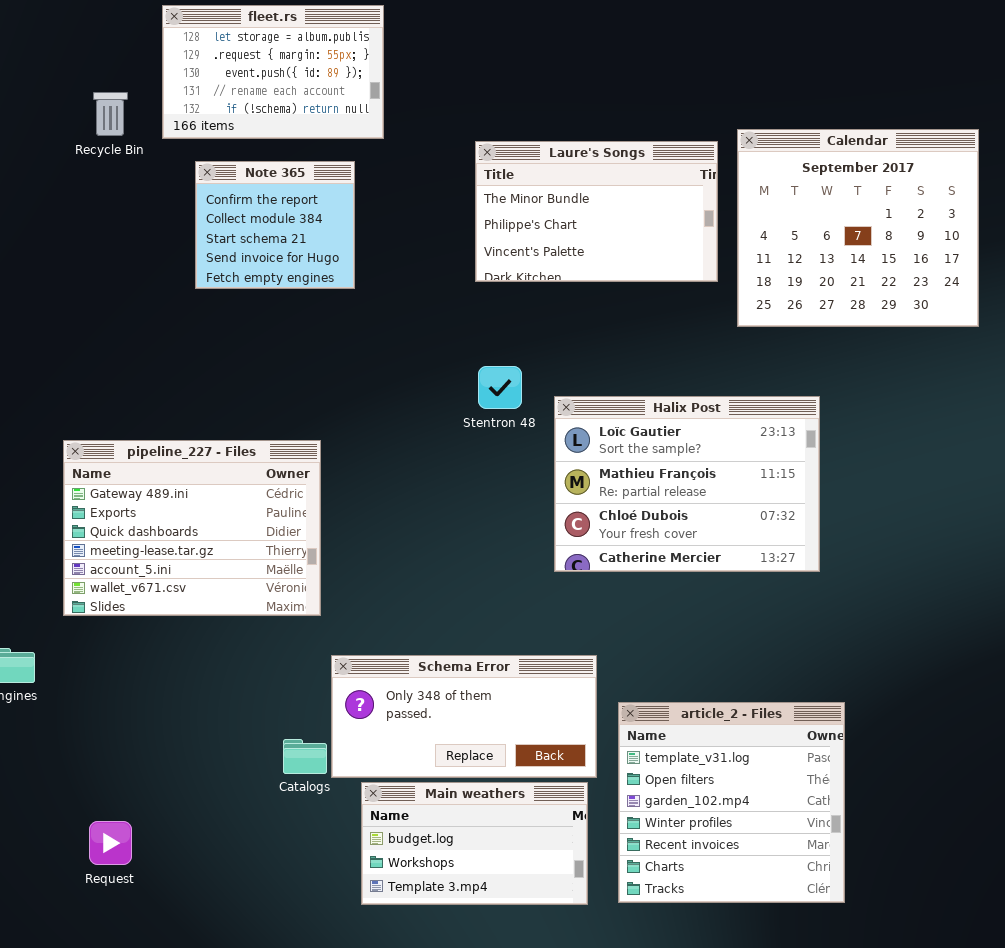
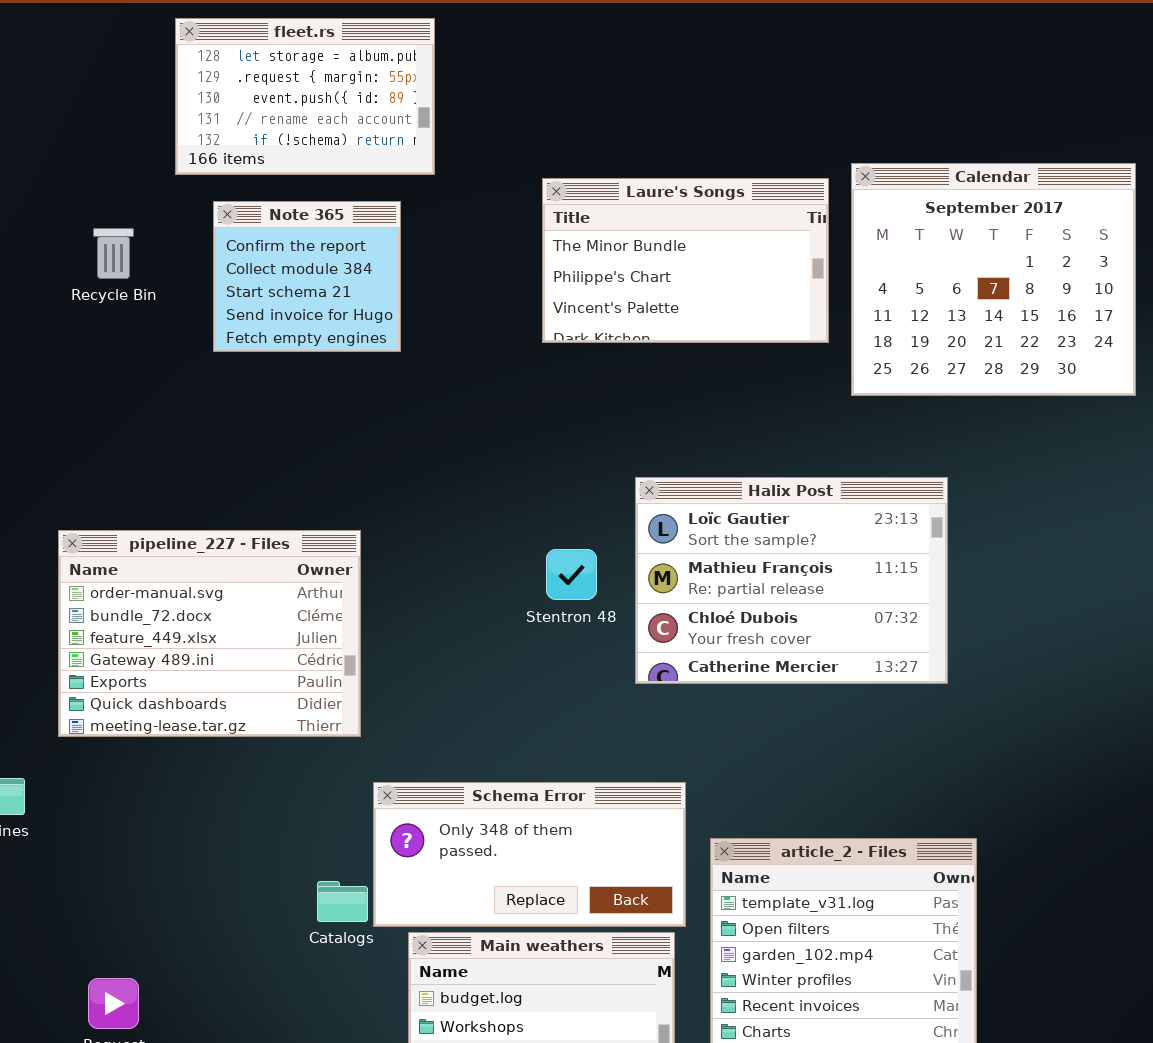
Recycle Bin: [93,92,128,136] -> [93,228,134,279], moved
Stentron 48: [478,366,522,409] -> [546,549,597,600], moved
pipeline_227 - Files: [63,440,321,616] -> [58,530,361,737], scrolled up 3 rows

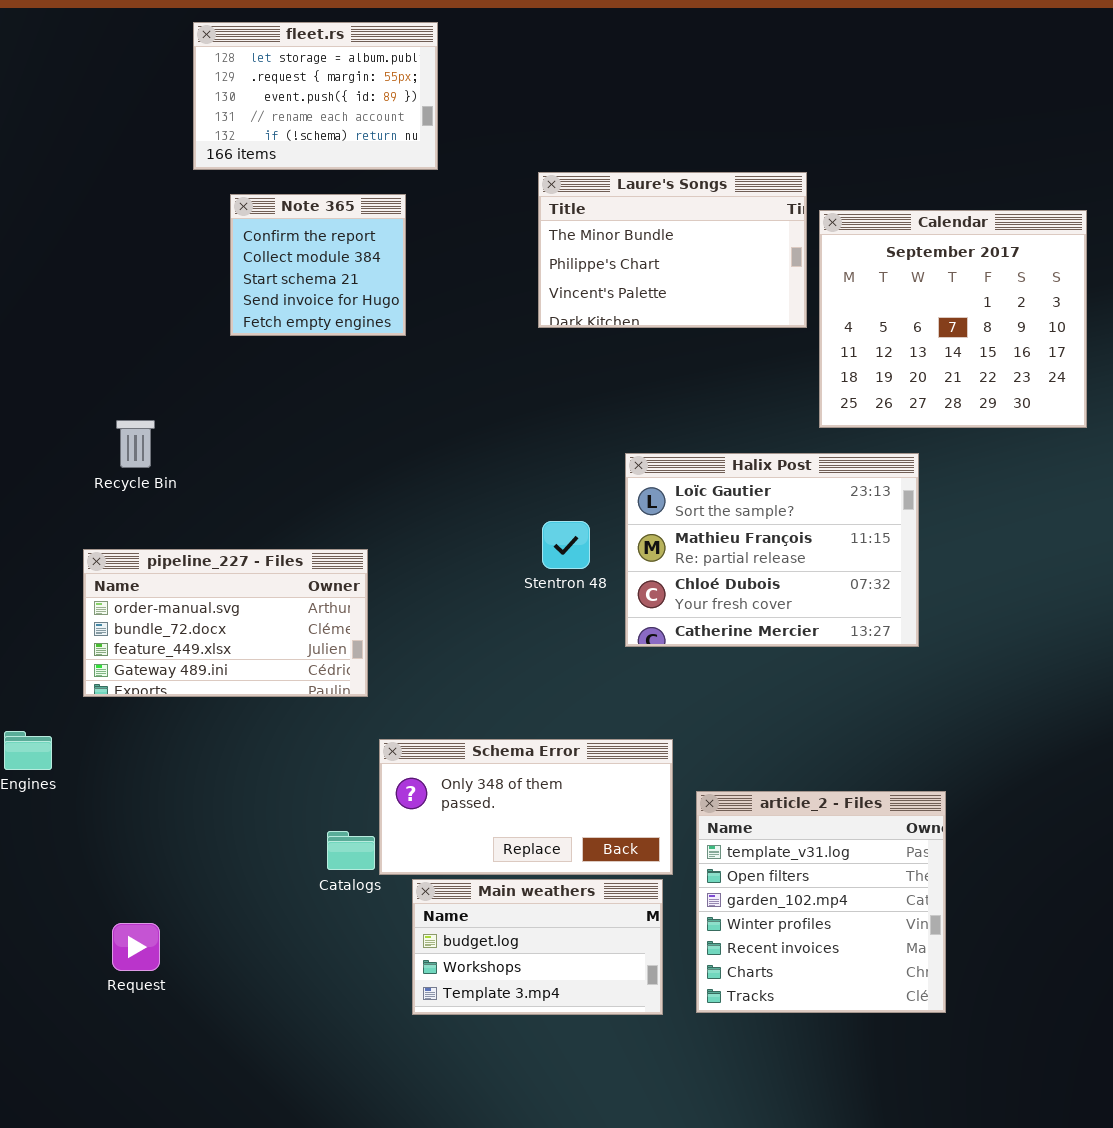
Calendar: [851,163,1136,396] -> [819,210,1087,428], moved
Recycle Bin: [93,228,134,279] -> [116,420,155,468], moved
pipeline_227 - Files: [58,530,361,737] -> [83,549,368,697], resized

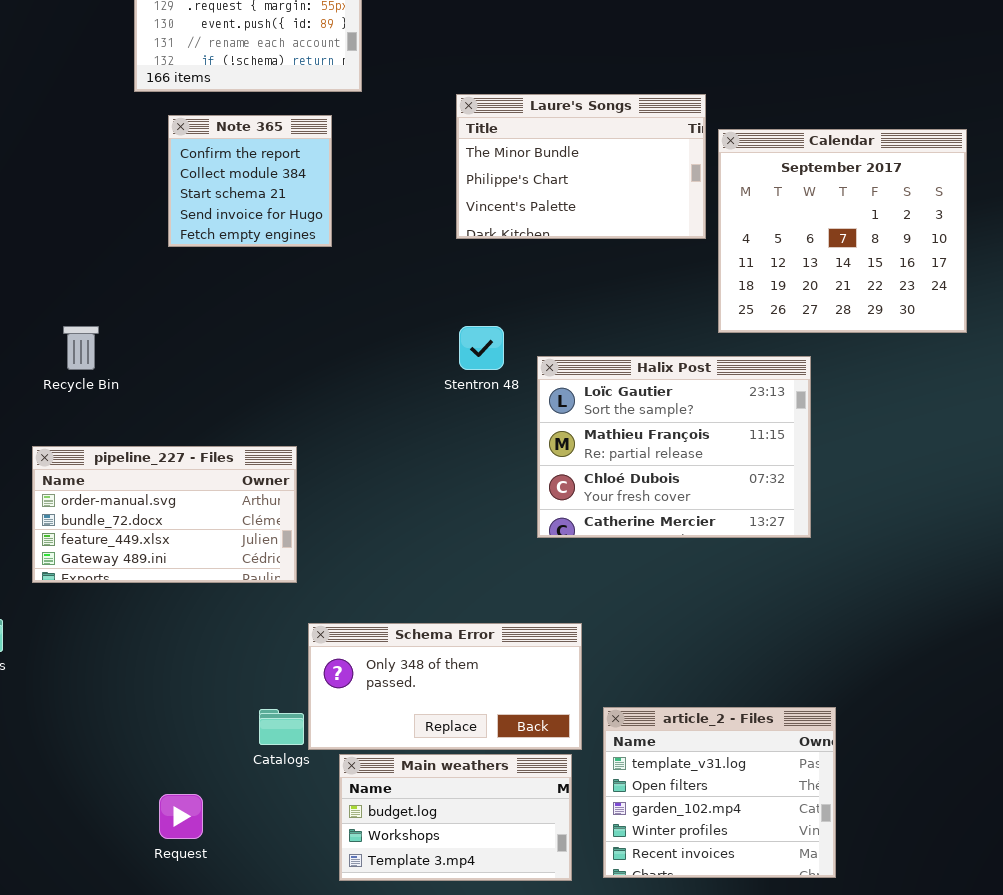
Stentron 48: [542,521,590,569] -> [459,326,504,370], moved
article_2 - Files: [696,791,946,1013] -> [603,707,836,878], resized
Request: [112,923,160,971] -> [159,794,203,839], moved

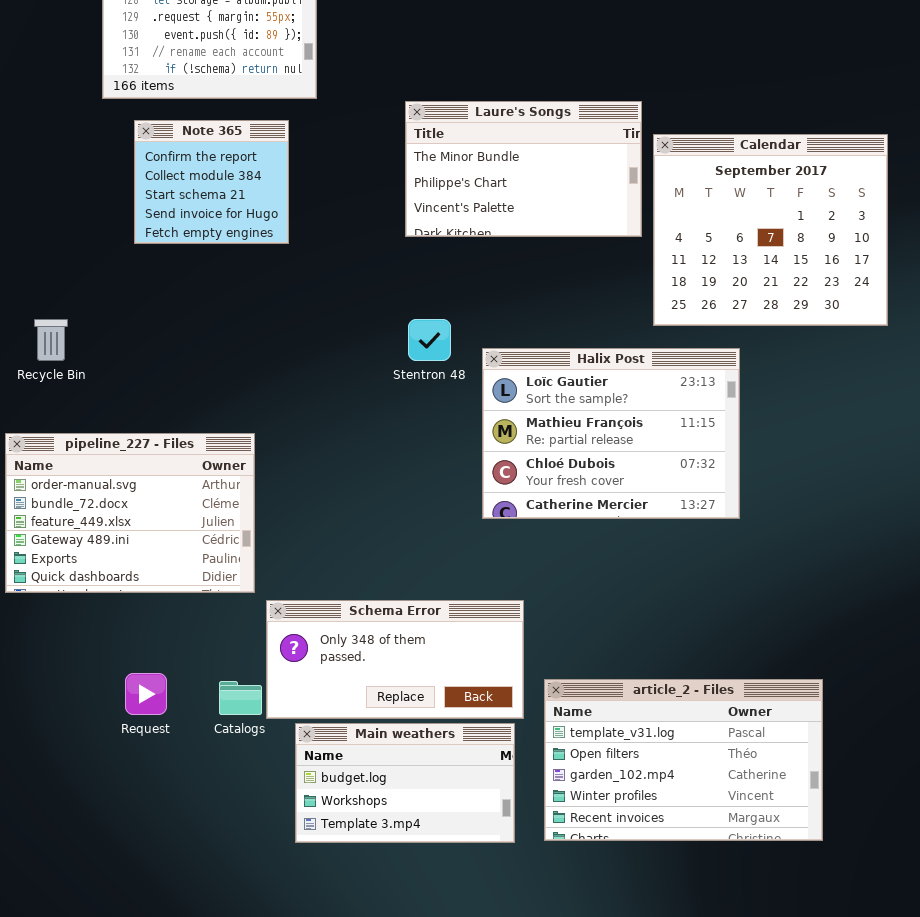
pipeline_227 - Files: [32,446,297,583] -> [5,433,255,593], resized
article_2 - Files: [603,707,836,878] -> [544,679,823,841], resized
Request: [159,794,203,839] -> [125,673,167,715], moved

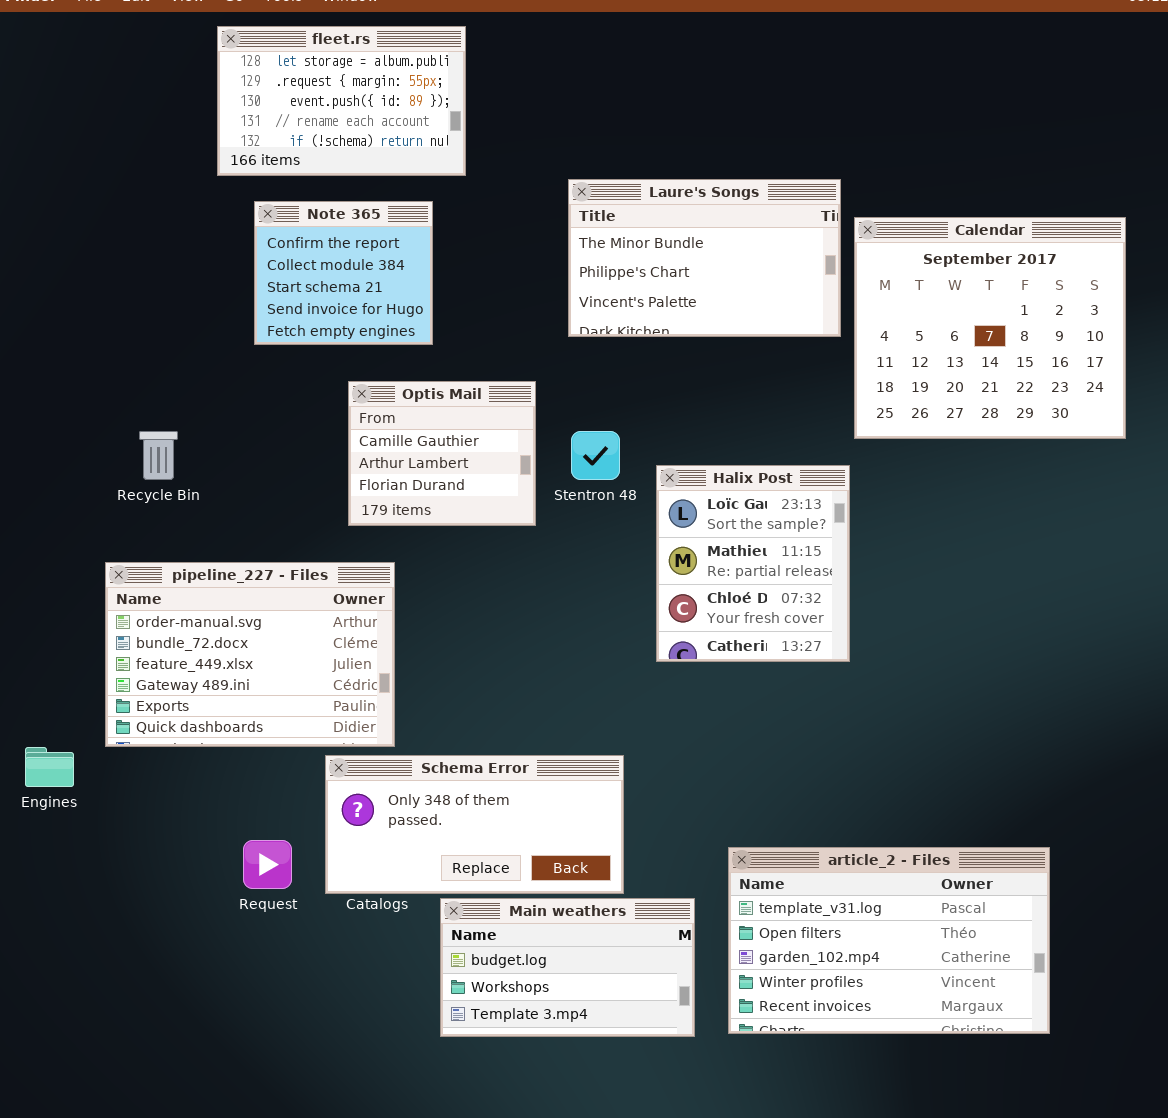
Optis Mail: none -> [348,381,536,526], opened
Halix Post: [482,348,740,519] -> [656,465,850,662], resized
Schema Error: [266,600,524,719] -> [325,755,624,894], moved

